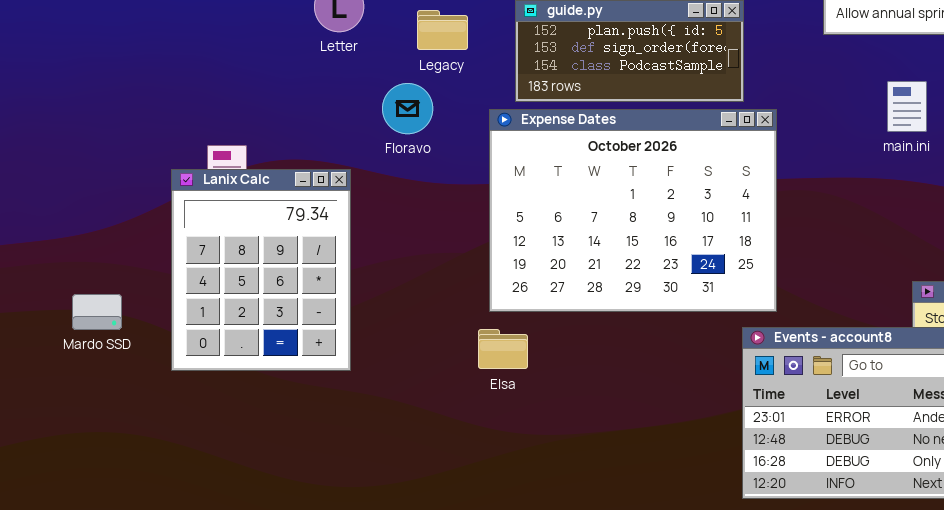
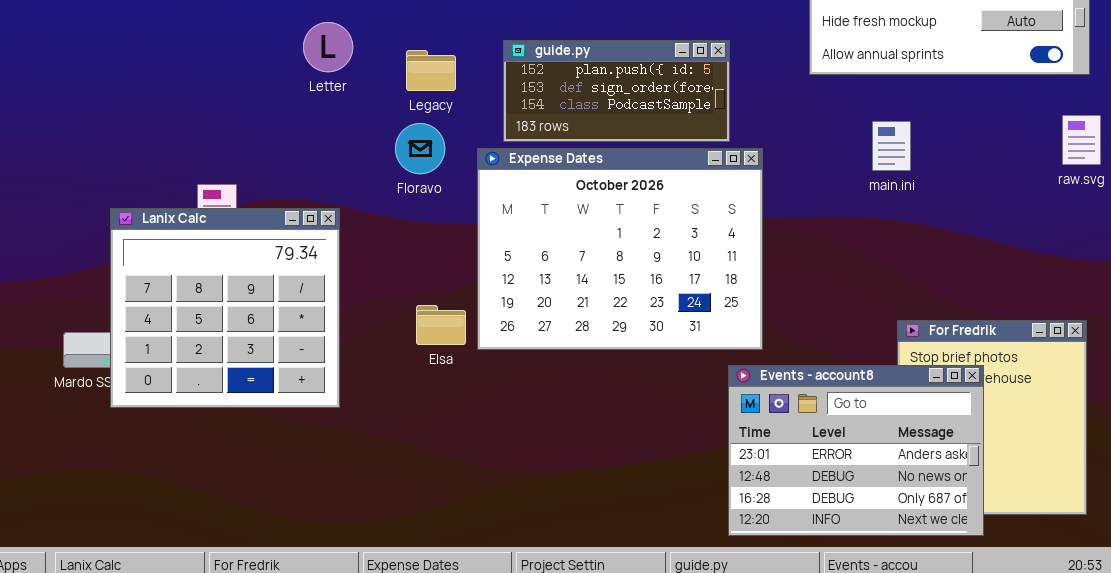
Floravo: [382,83,433,134] -> [395,123,445,174], moved
Lanix Calc: [171,169,351,371] -> [110,208,340,408], resized
Elsa: [478,329,528,369] -> [416,305,466,345], moved

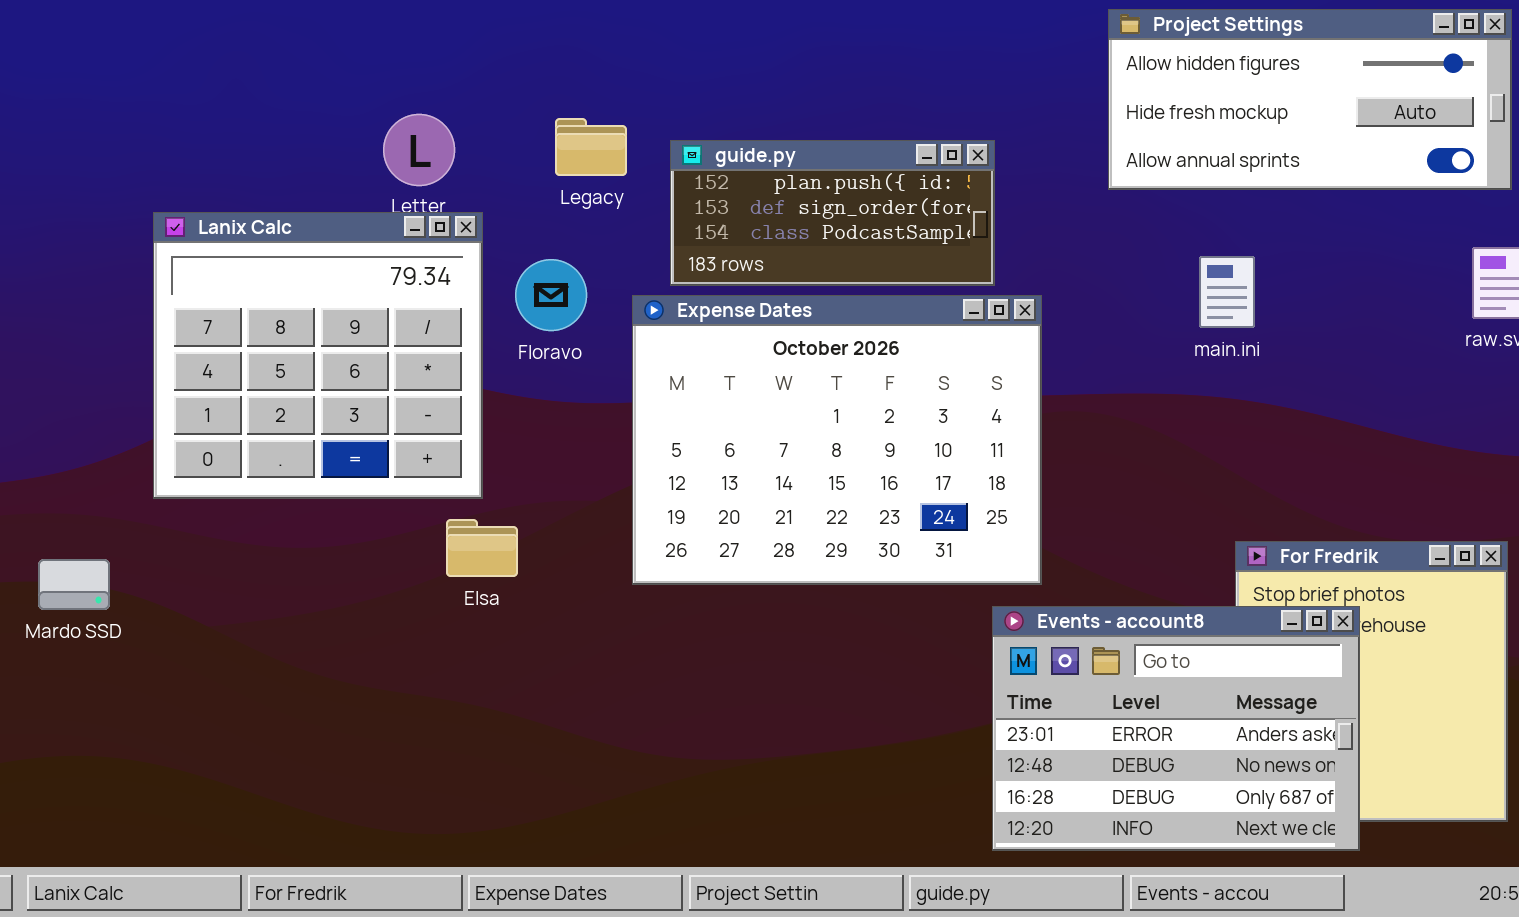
Legacy: [406,50,456,91] -> [555,118,627,176], moved
Lanix Calc: [110,208,340,408] -> [153,212,483,499], moved
Elsa: [416,305,466,345] -> [446,519,518,577], moved

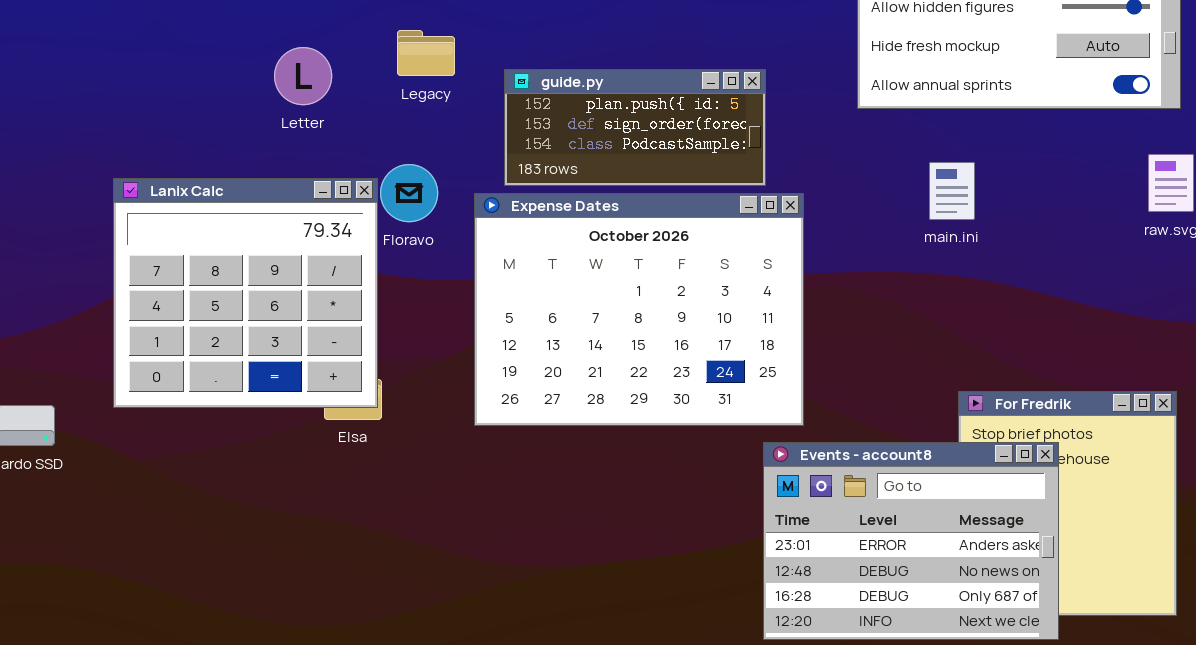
Legacy: [555,118,627,176] -> [397,30,455,76], moved
Lanix Calc: [153,212,483,499] -> [113,178,378,408], moved

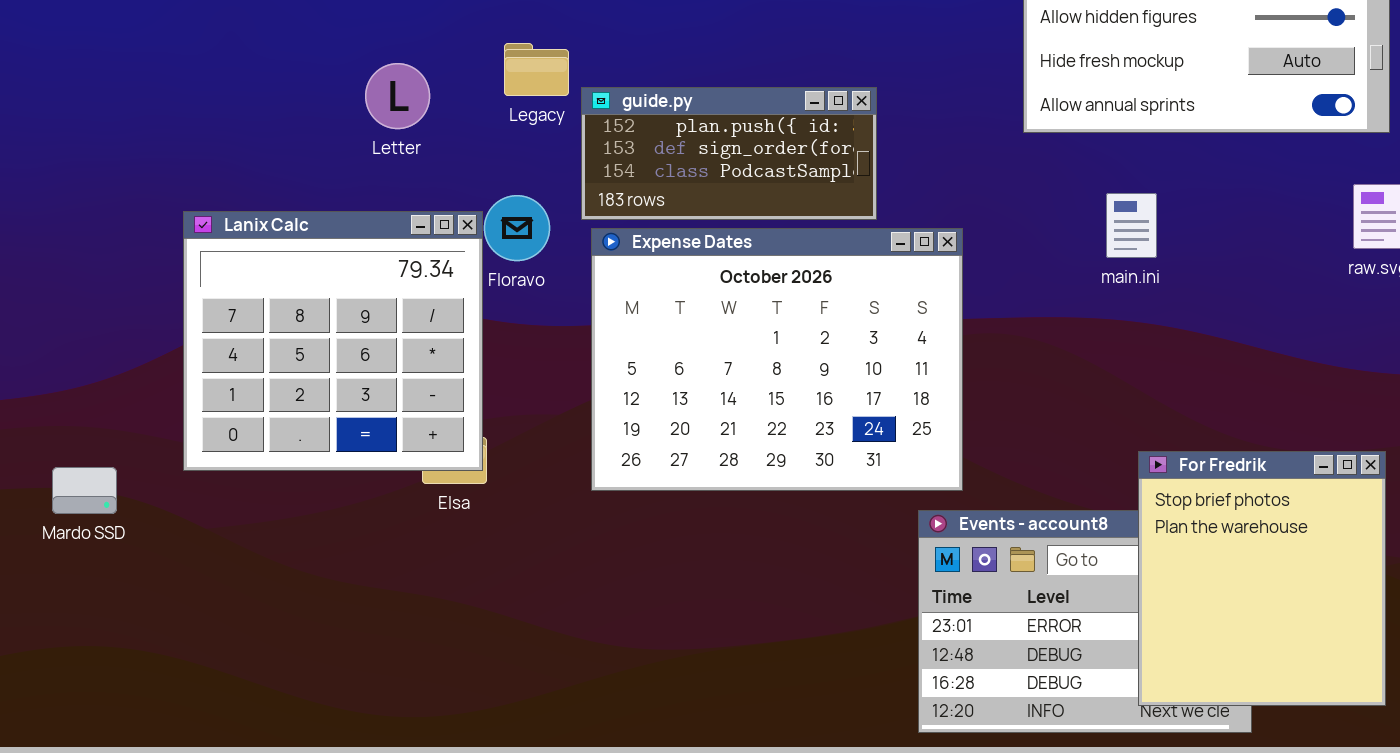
guide.py: [504,69,766,186] -> [581,87,877,220], moved
For Fredrik: [958,391,1177,616] -> [1138,451,1386,706], raised

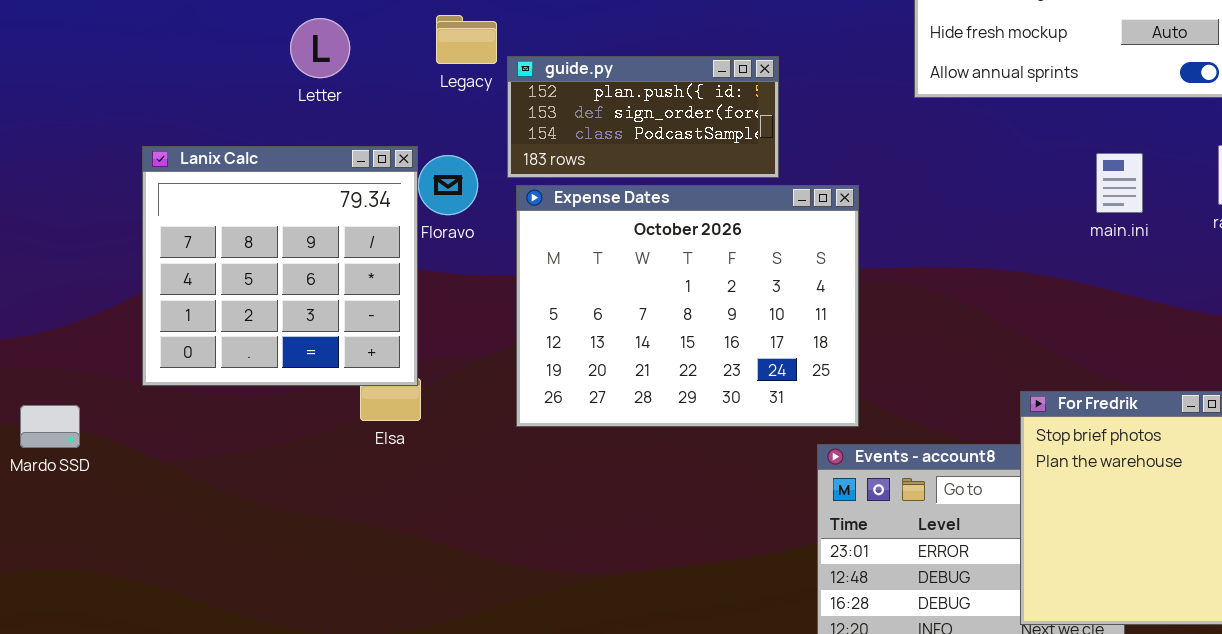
Letter: [365,63,430,129] -> [290,18,350,78], moved
main.ini: [1106,193,1157,258] -> [1096,153,1143,213], moved
Lanix Calc: [183,211,483,471] -> [142,146,418,386], moved

